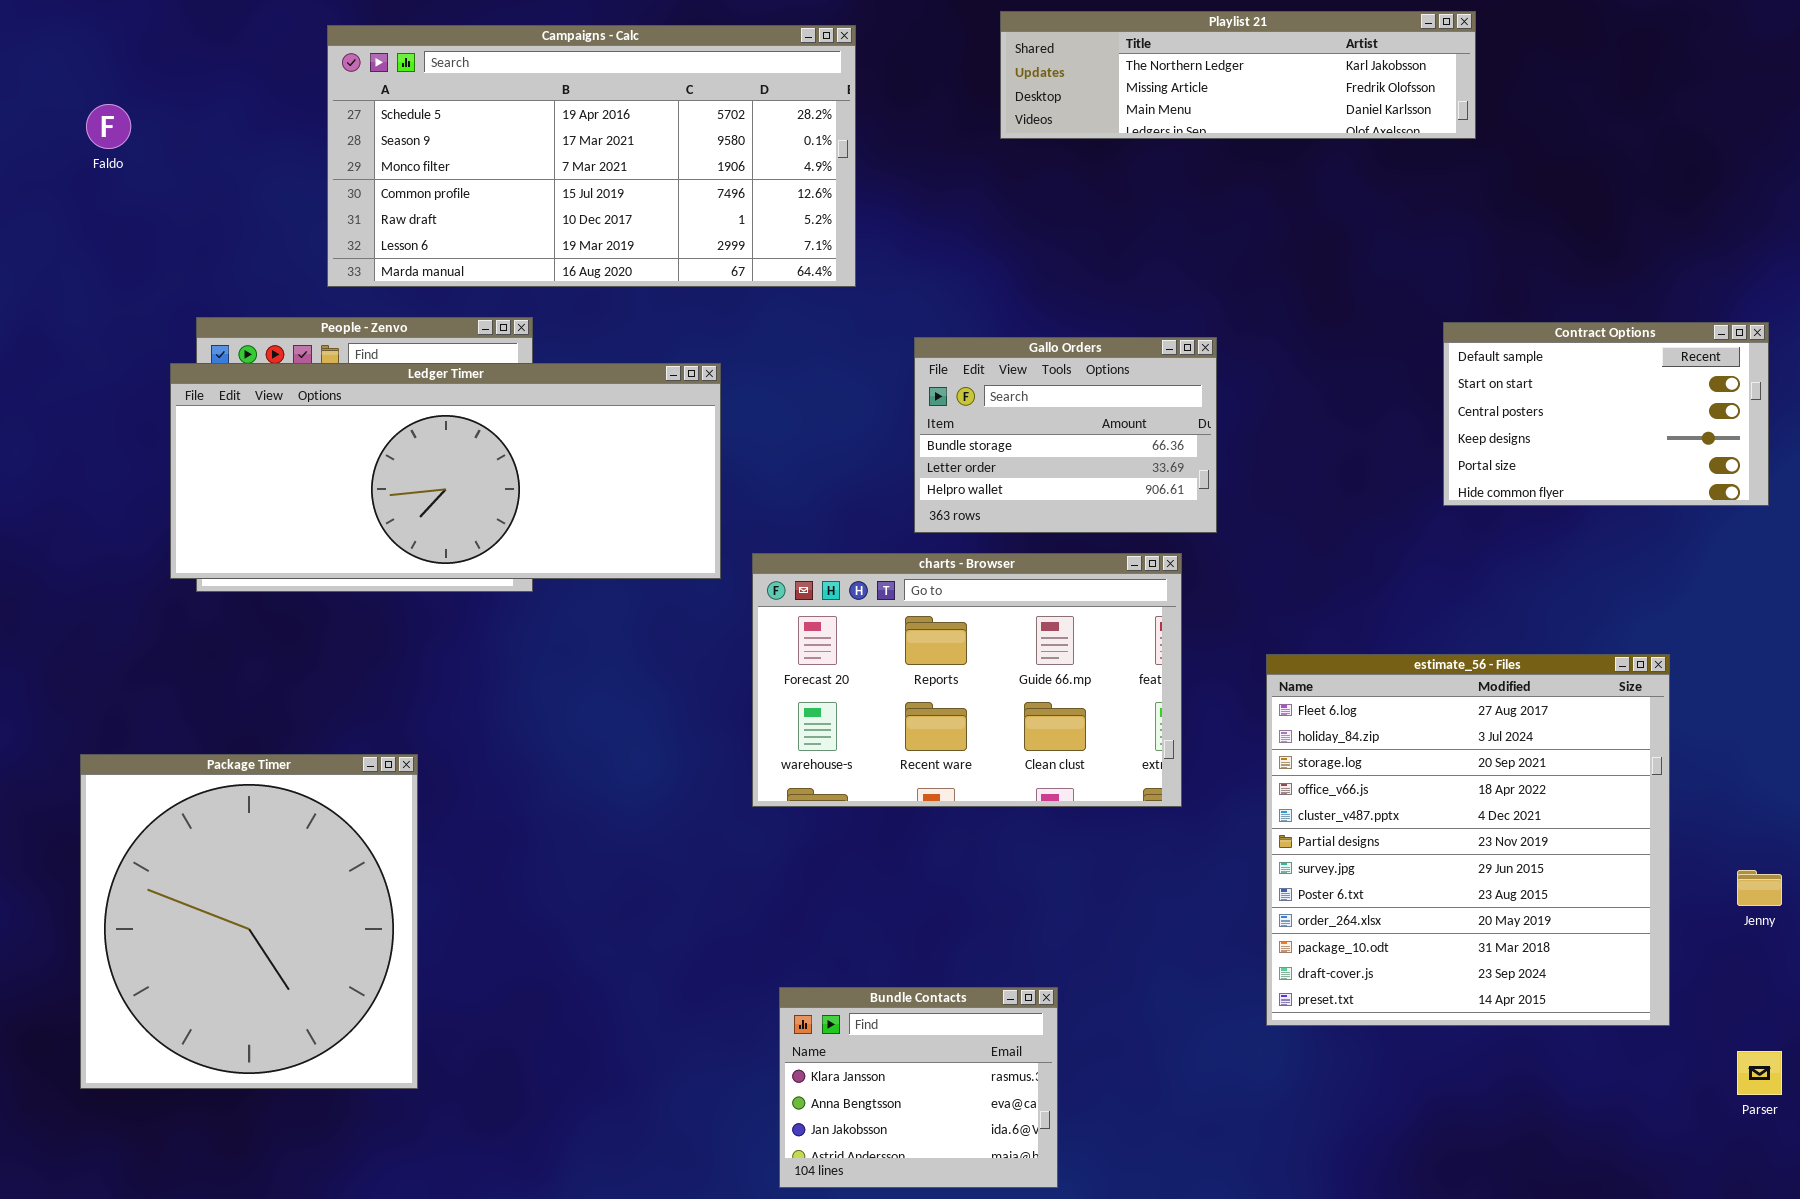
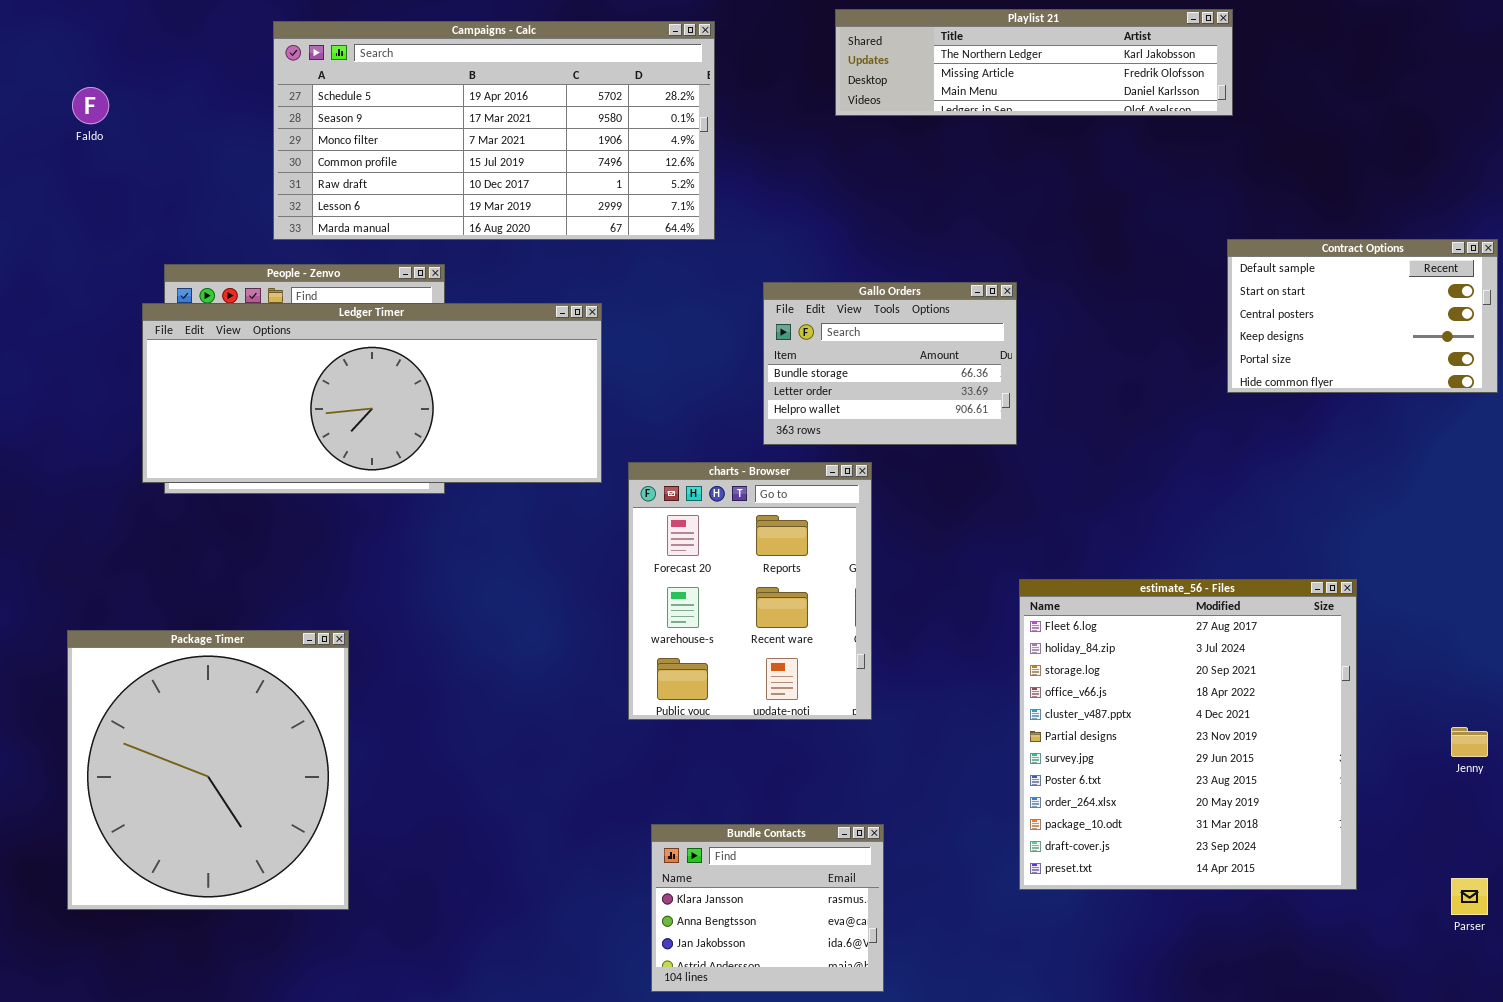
Contract Options: [1443,322,1769,506] -> [1227,239,1498,393], moved
charts - Browser: [752,553,1182,807] -> [628,462,872,720], resized
estimate_56 - Files: [1266,654,1670,1026] -> [1019,579,1357,890], moved

